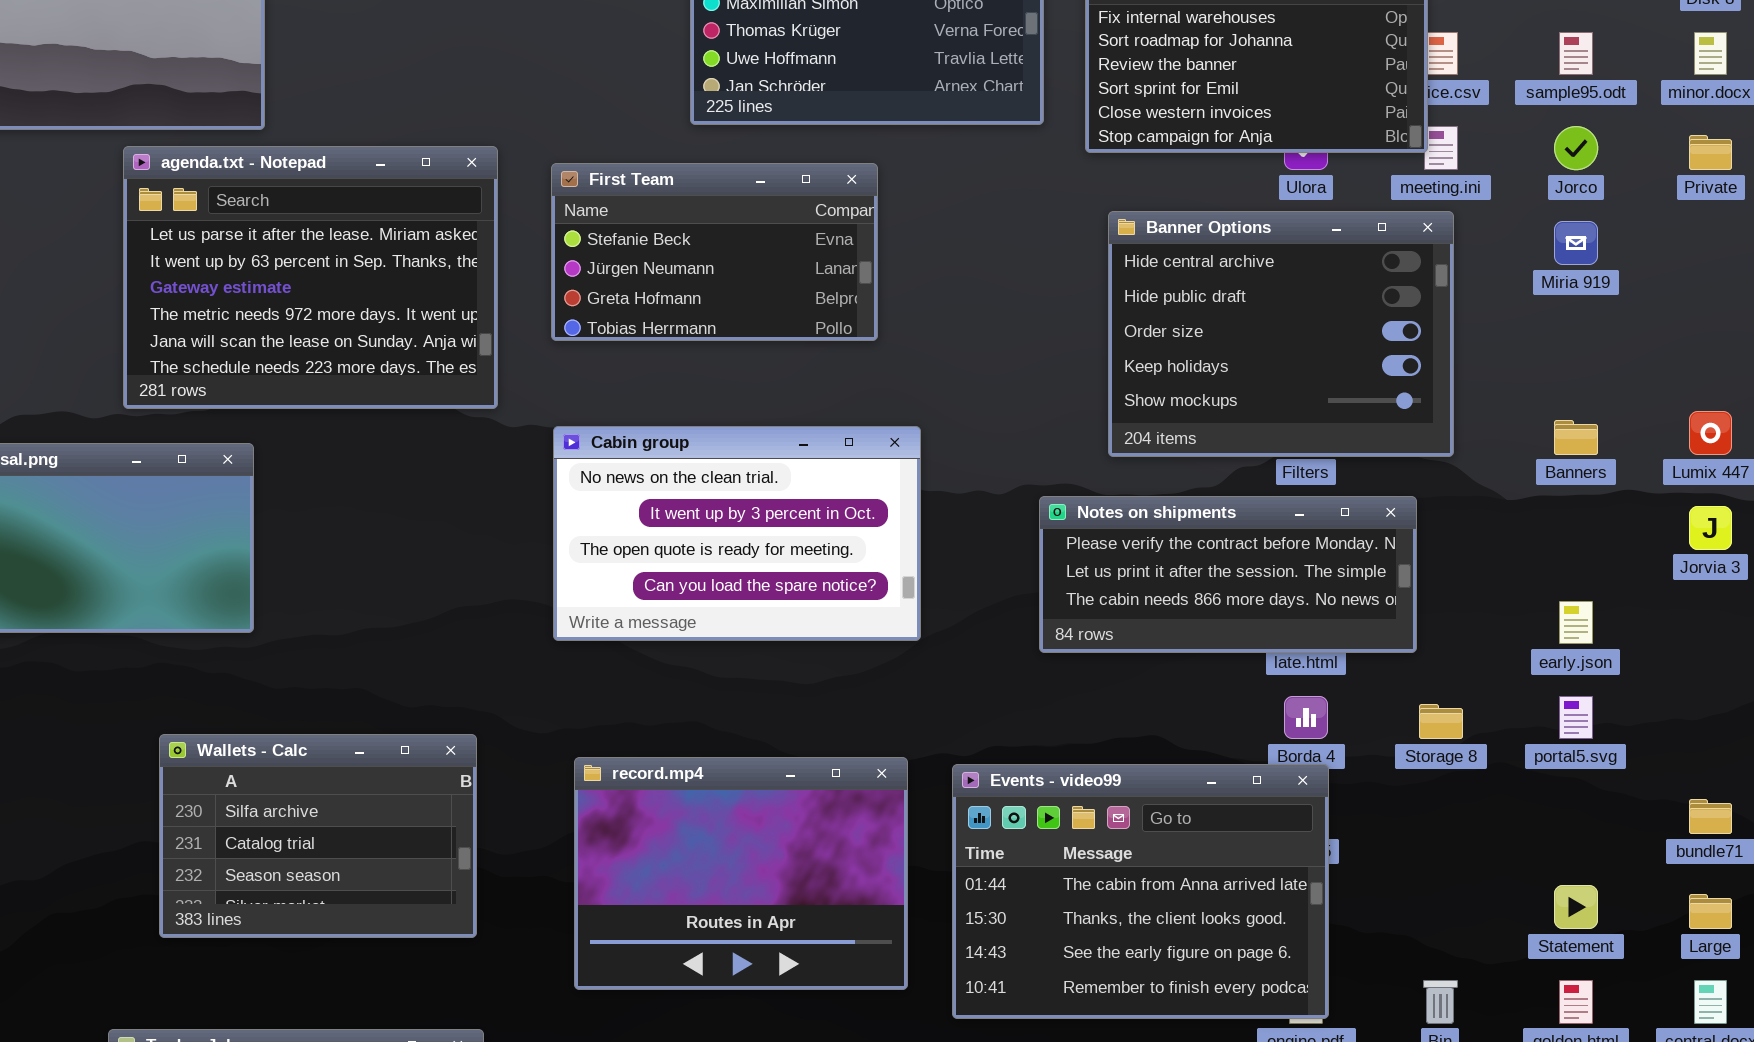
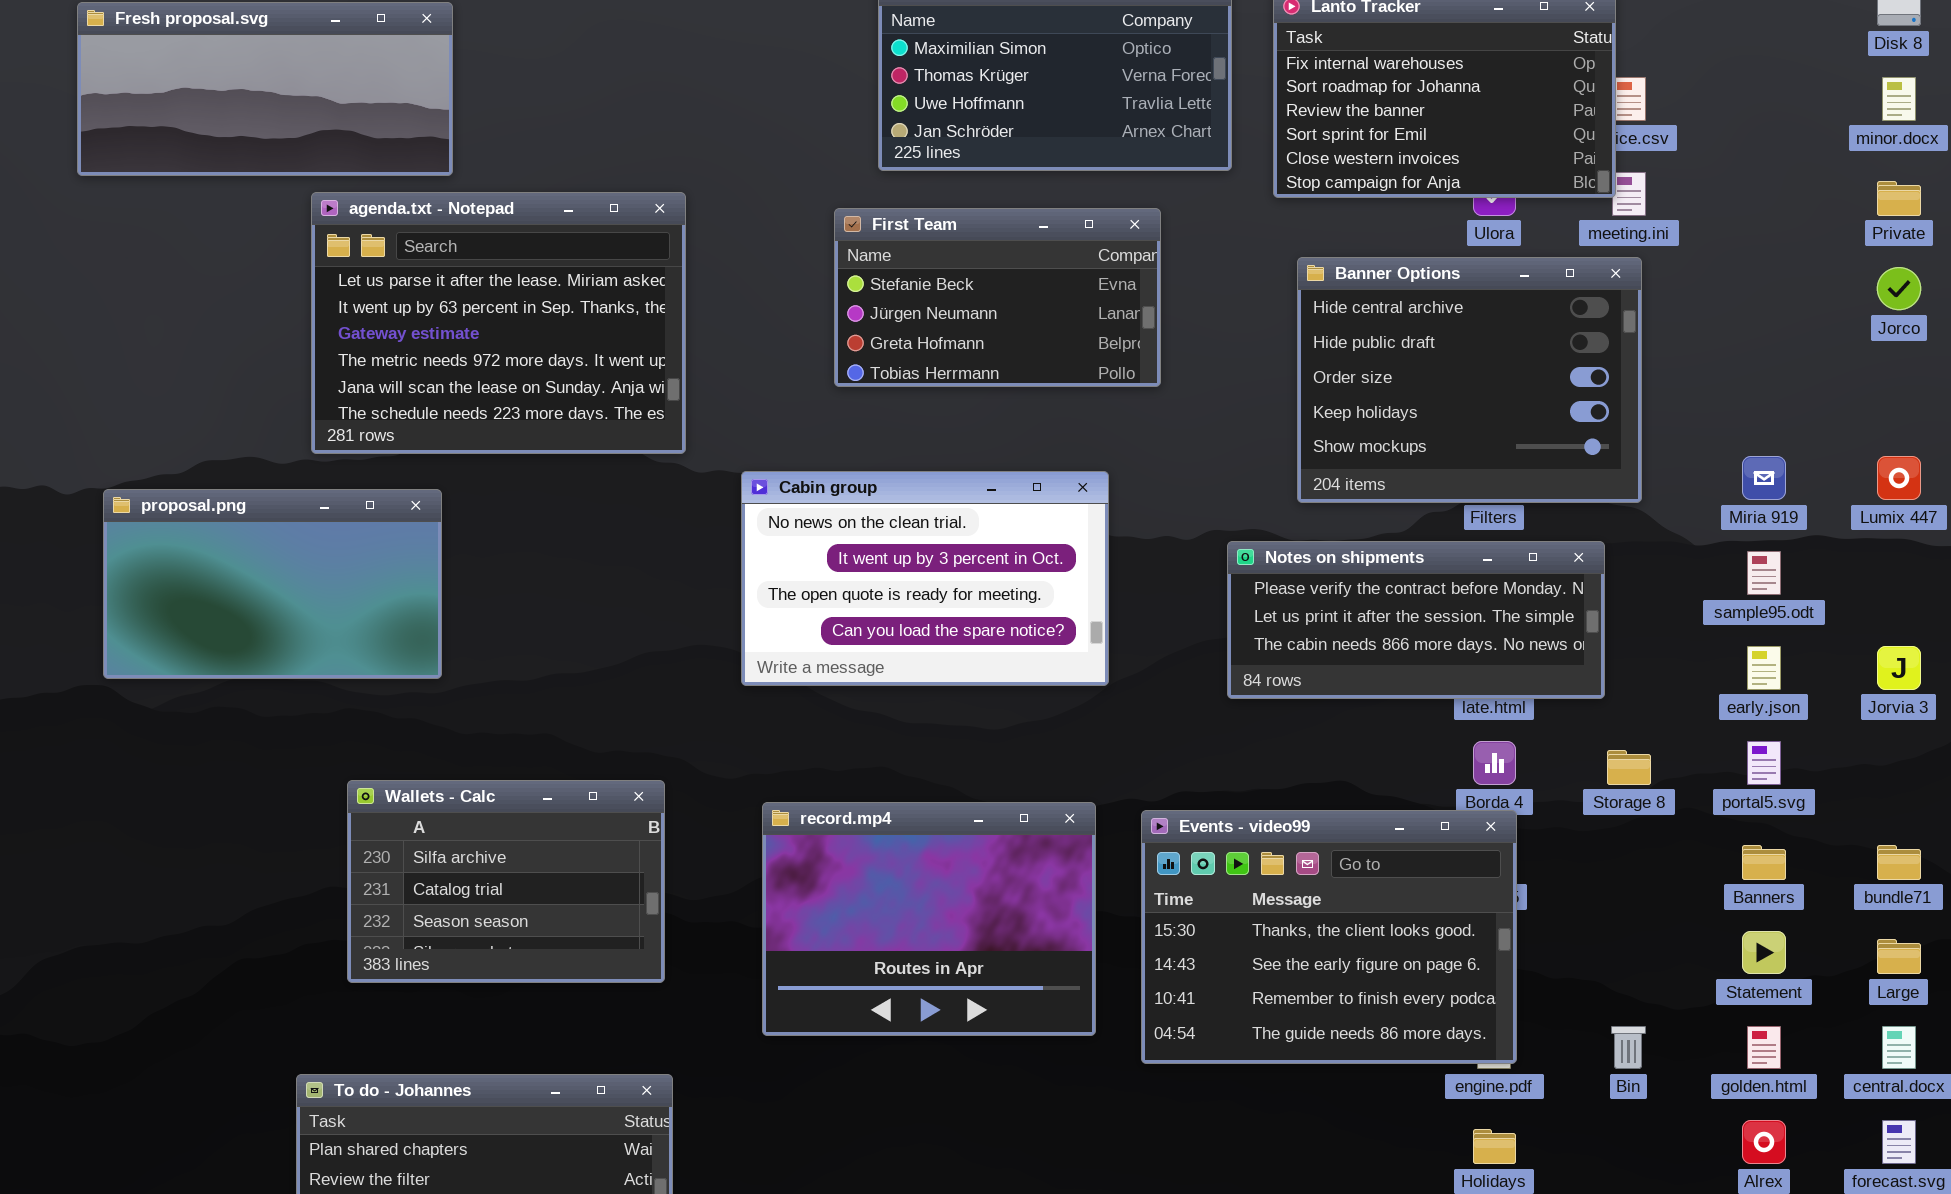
sample95.odt: [1559,32,1593,75] -> [1747,551,1781,595], moved
Jorco: [1554,126,1598,170] -> [1877,267,1921,310], moved
First Team: [551,163,878,341] -> [834,208,1161,387], moved
Miria 919: [1554,221,1598,265] -> [1742,456,1786,500], moved
Banners: [1554,420,1598,455] -> [1742,845,1786,880], moved
Jorvia 3: [1689,506,1732,550] -> [1877,646,1921,690], moved
Events - video99: [952,764,1329,1019] -> [1141,810,1517,1064], scrolled down 1 row

